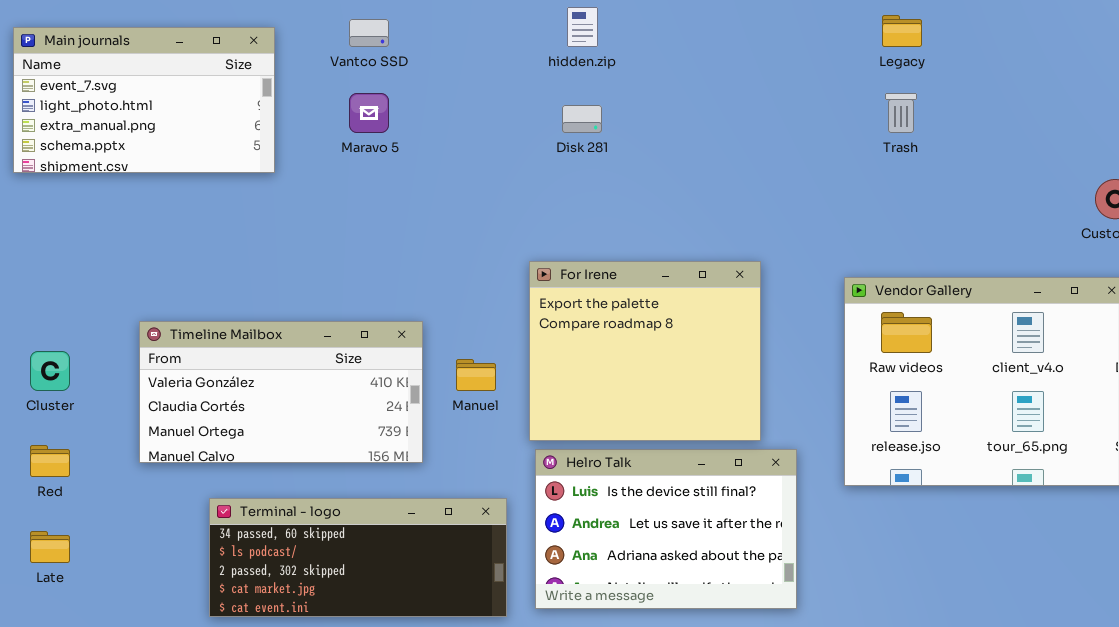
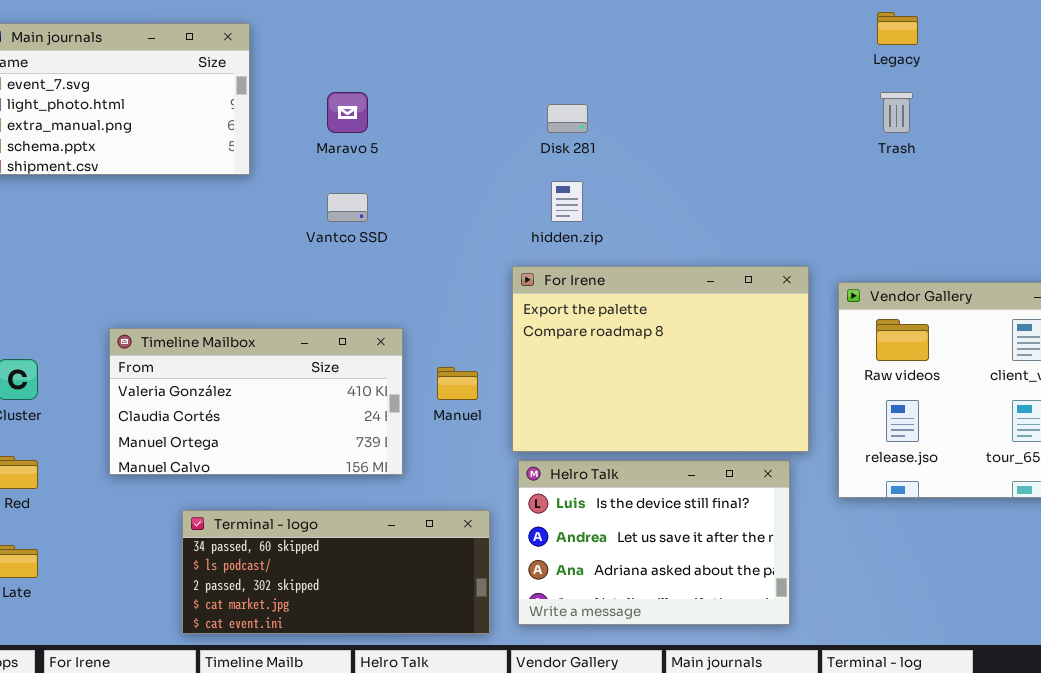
hidden.zip: [567,7,598,47] -> [551,181,583,222], moved
Vantco SSD: [349,19,389,47] -> [327,193,368,222], moved
For Irene: [529,261,761,441] -> [512,266,809,452], resized

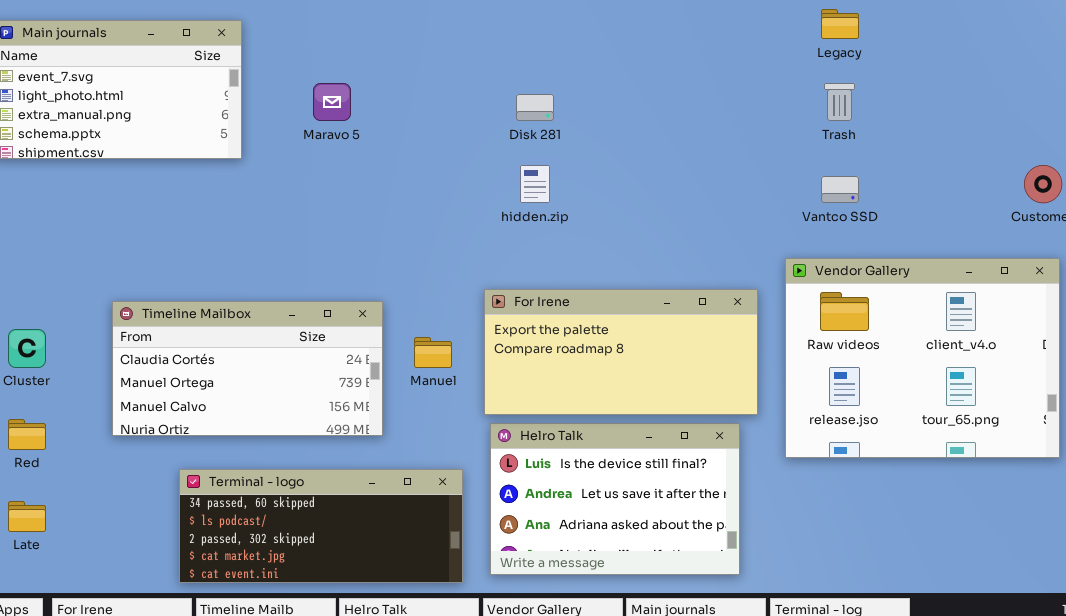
Vantco SSD: [327,193,368,222] -> [821,176,859,203], moved
For Irene: [512,266,809,452] -> [484,289,758,415], resized
Timeline Mailbox: [109,328,403,475] -> [112,301,383,436], scrolled down 1 row

